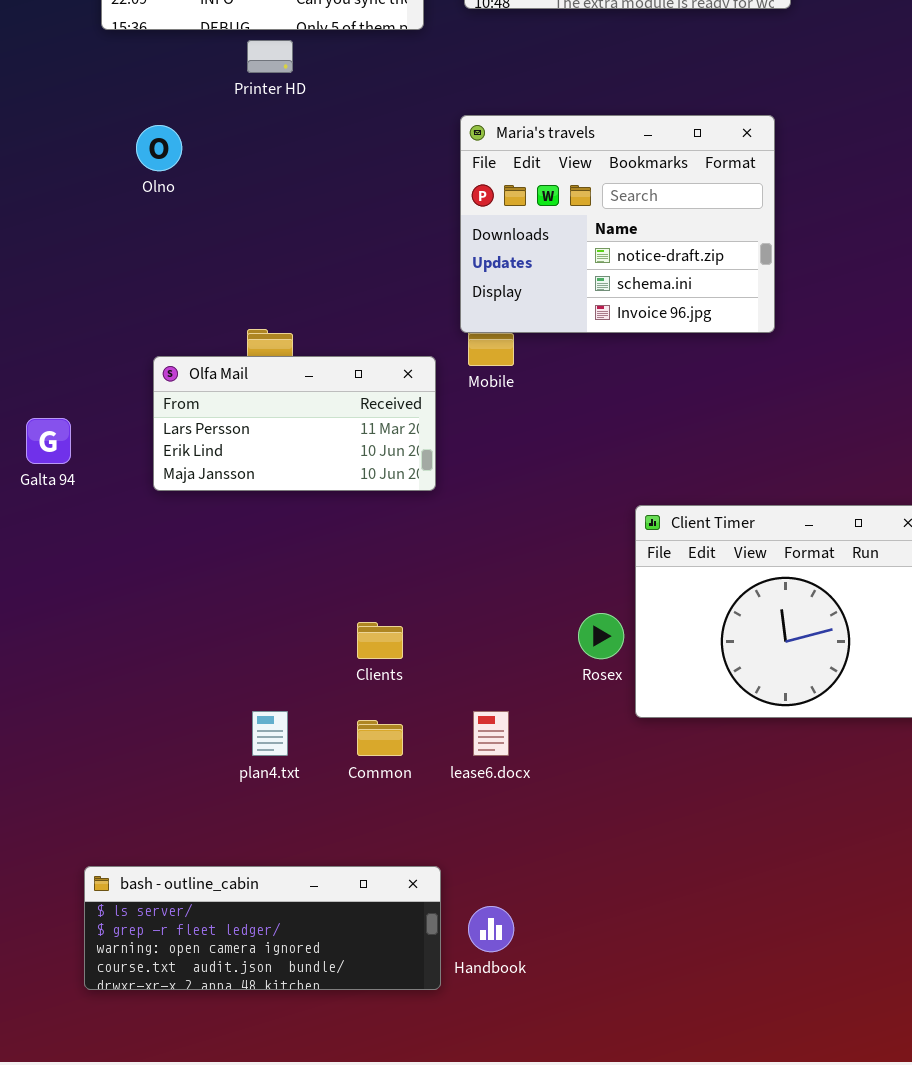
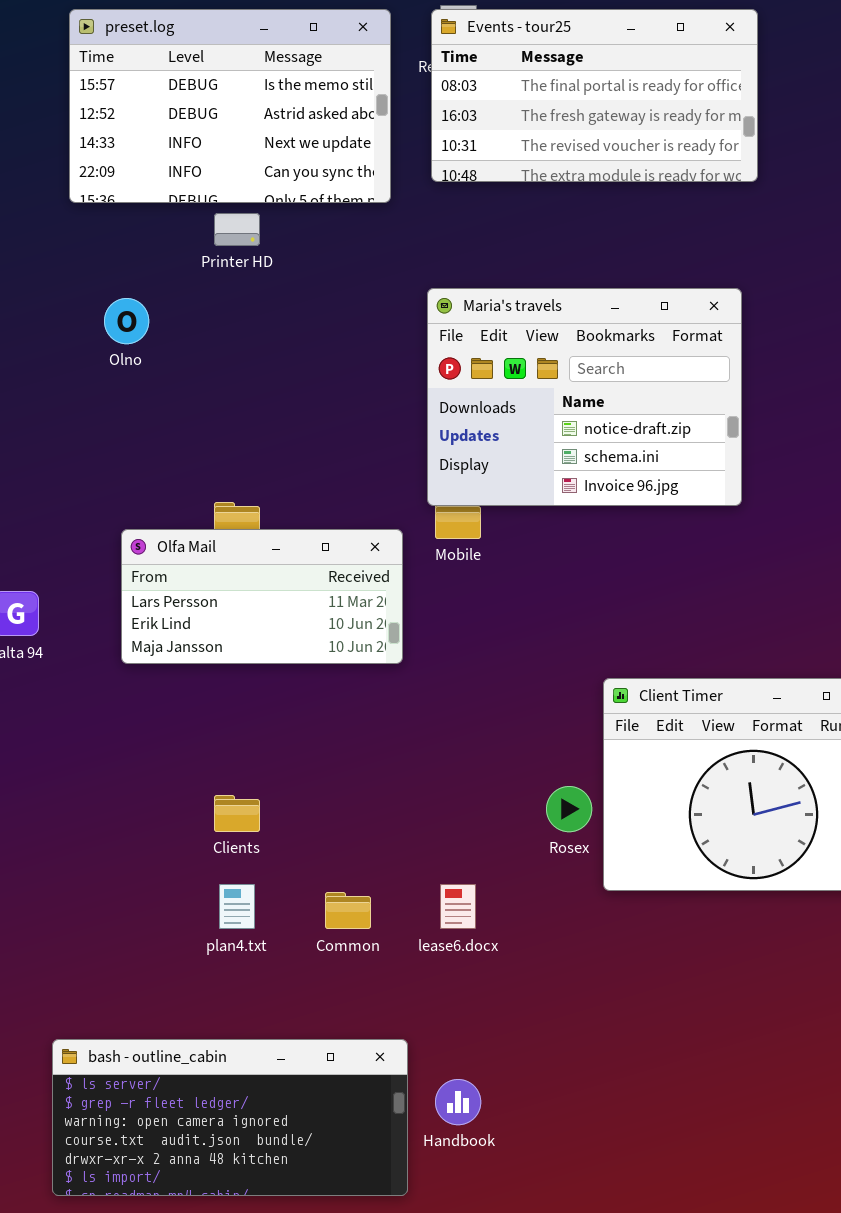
Clients: [357,622,403,659] -> [214,795,260,832], moved
bash - outline_cabin: [84,866,441,990] -> [52,1039,408,1196], resized

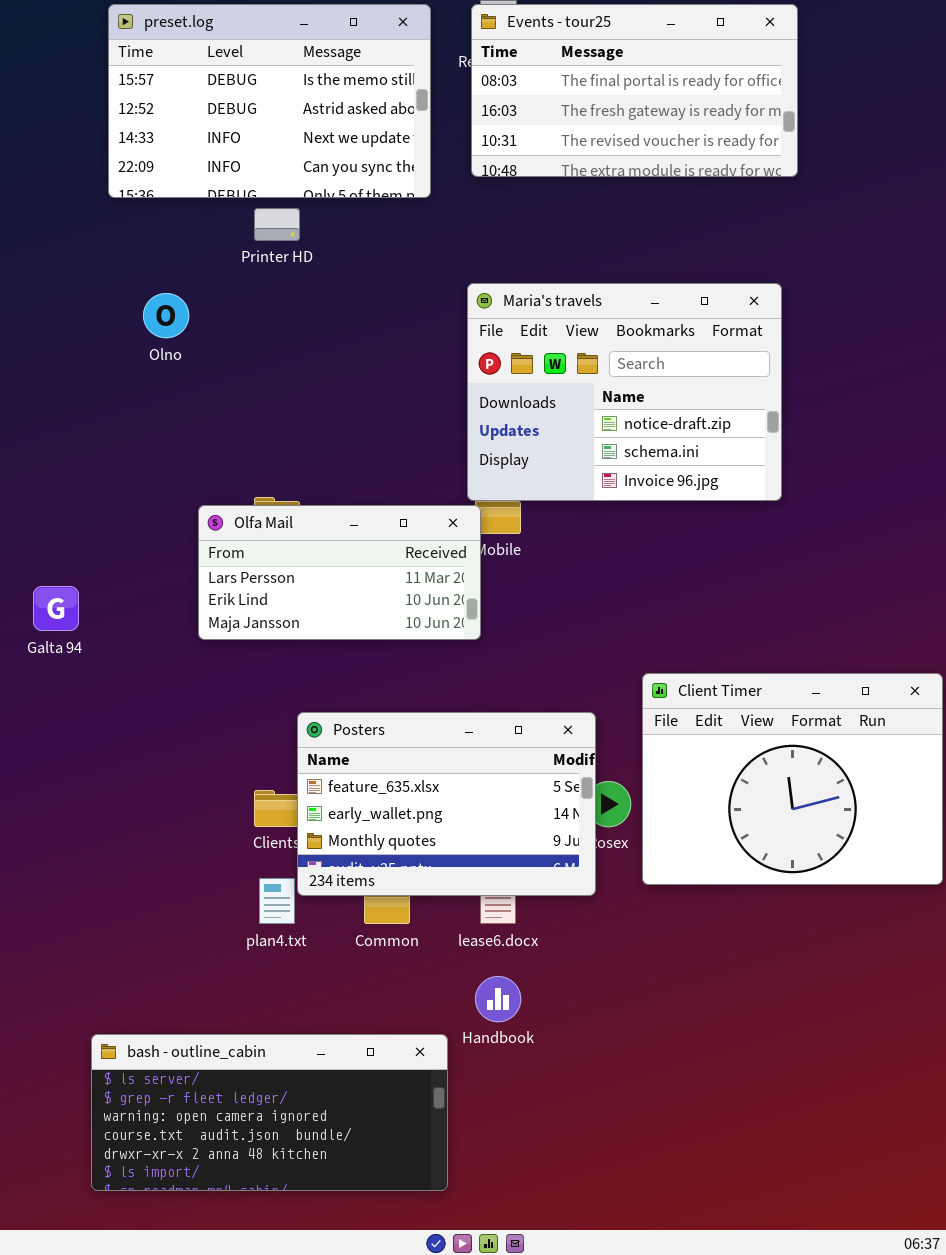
Olfa Mail: [121,529,403,664] -> [198,505,481,640], moved
Posters: none -> [297,712,596,896], opened
Handbook: [435,1079,481,1125] -> [475,976,521,1022], moved

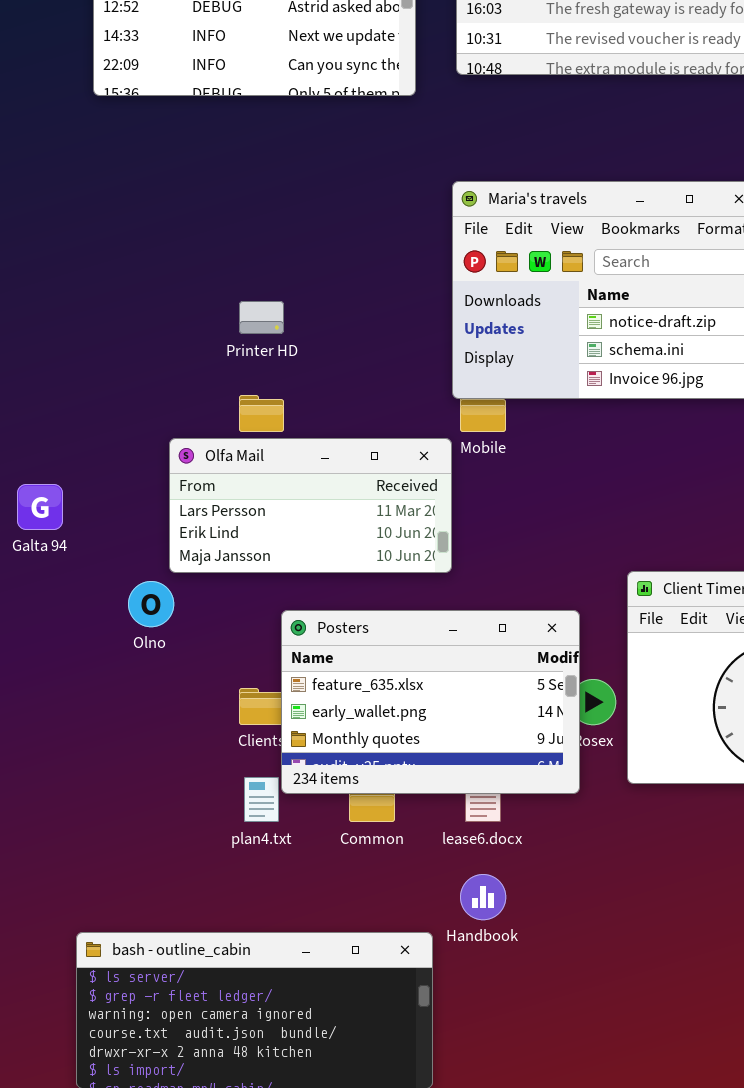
Printer HD: [254,208,300,241] -> [239,301,284,334], moved
Olno: [143,293,189,338] -> [128,581,174,627], moved
Olfa Mail: [198,505,481,640] -> [169,438,452,573], moved

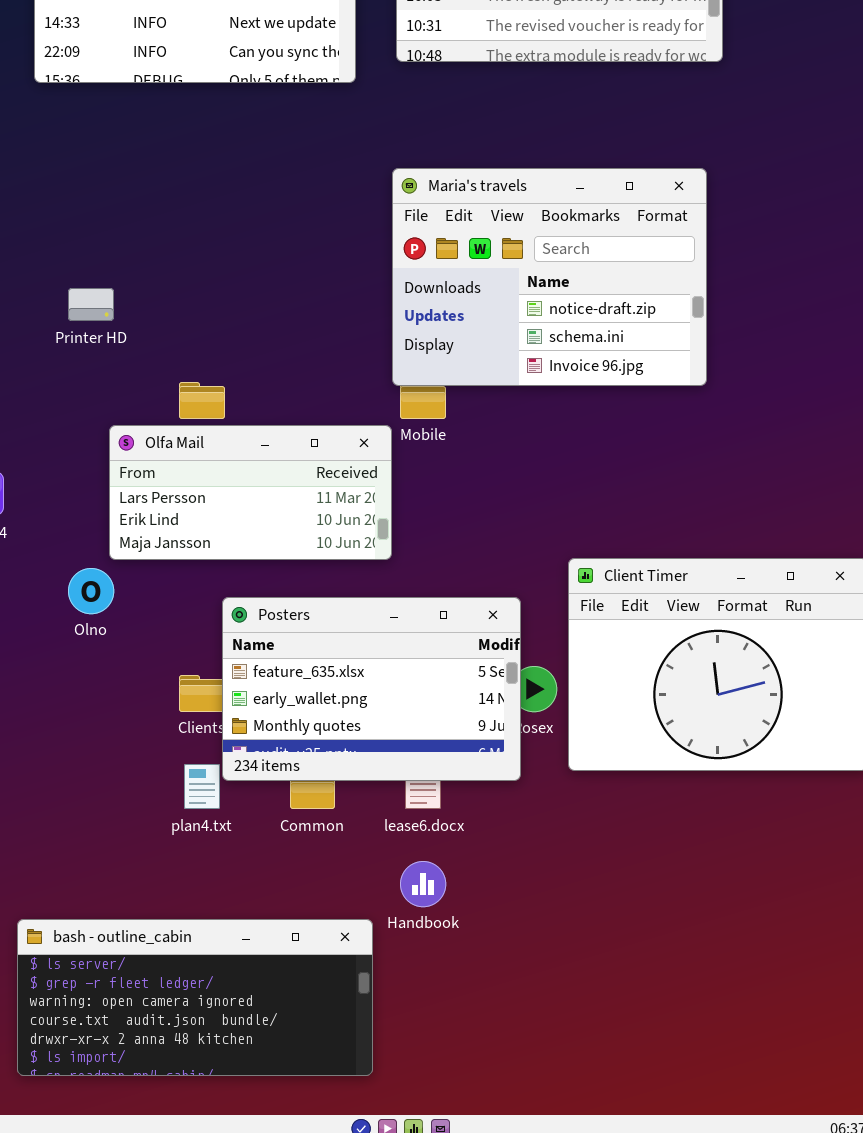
Printer HD: [239,301,284,334] -> [68,288,114,321], moved

